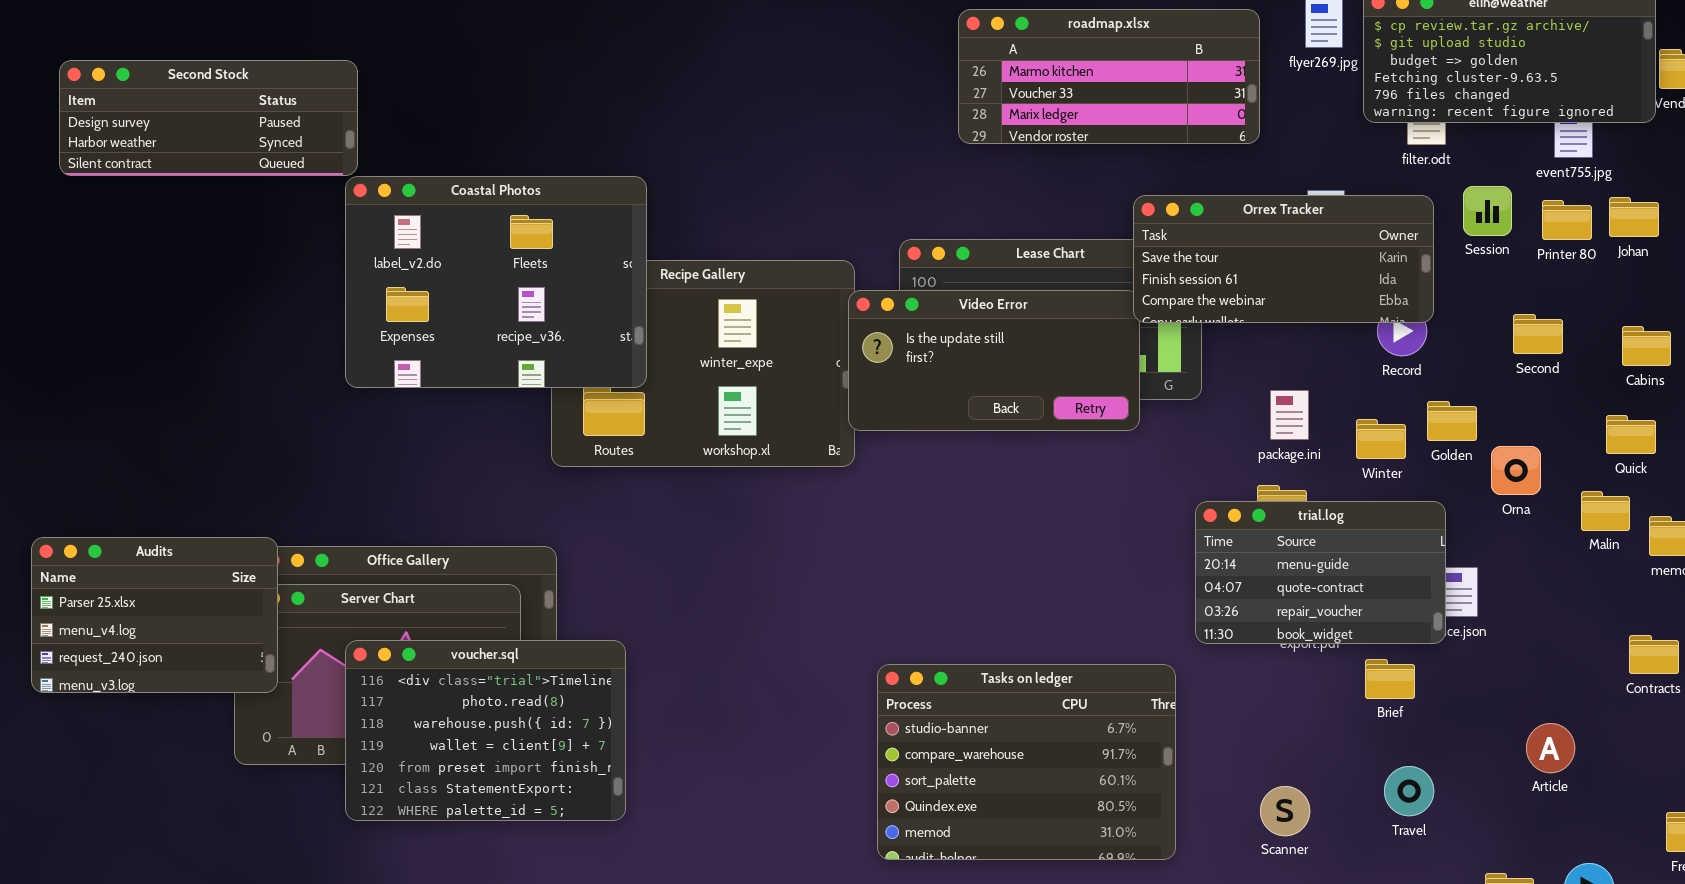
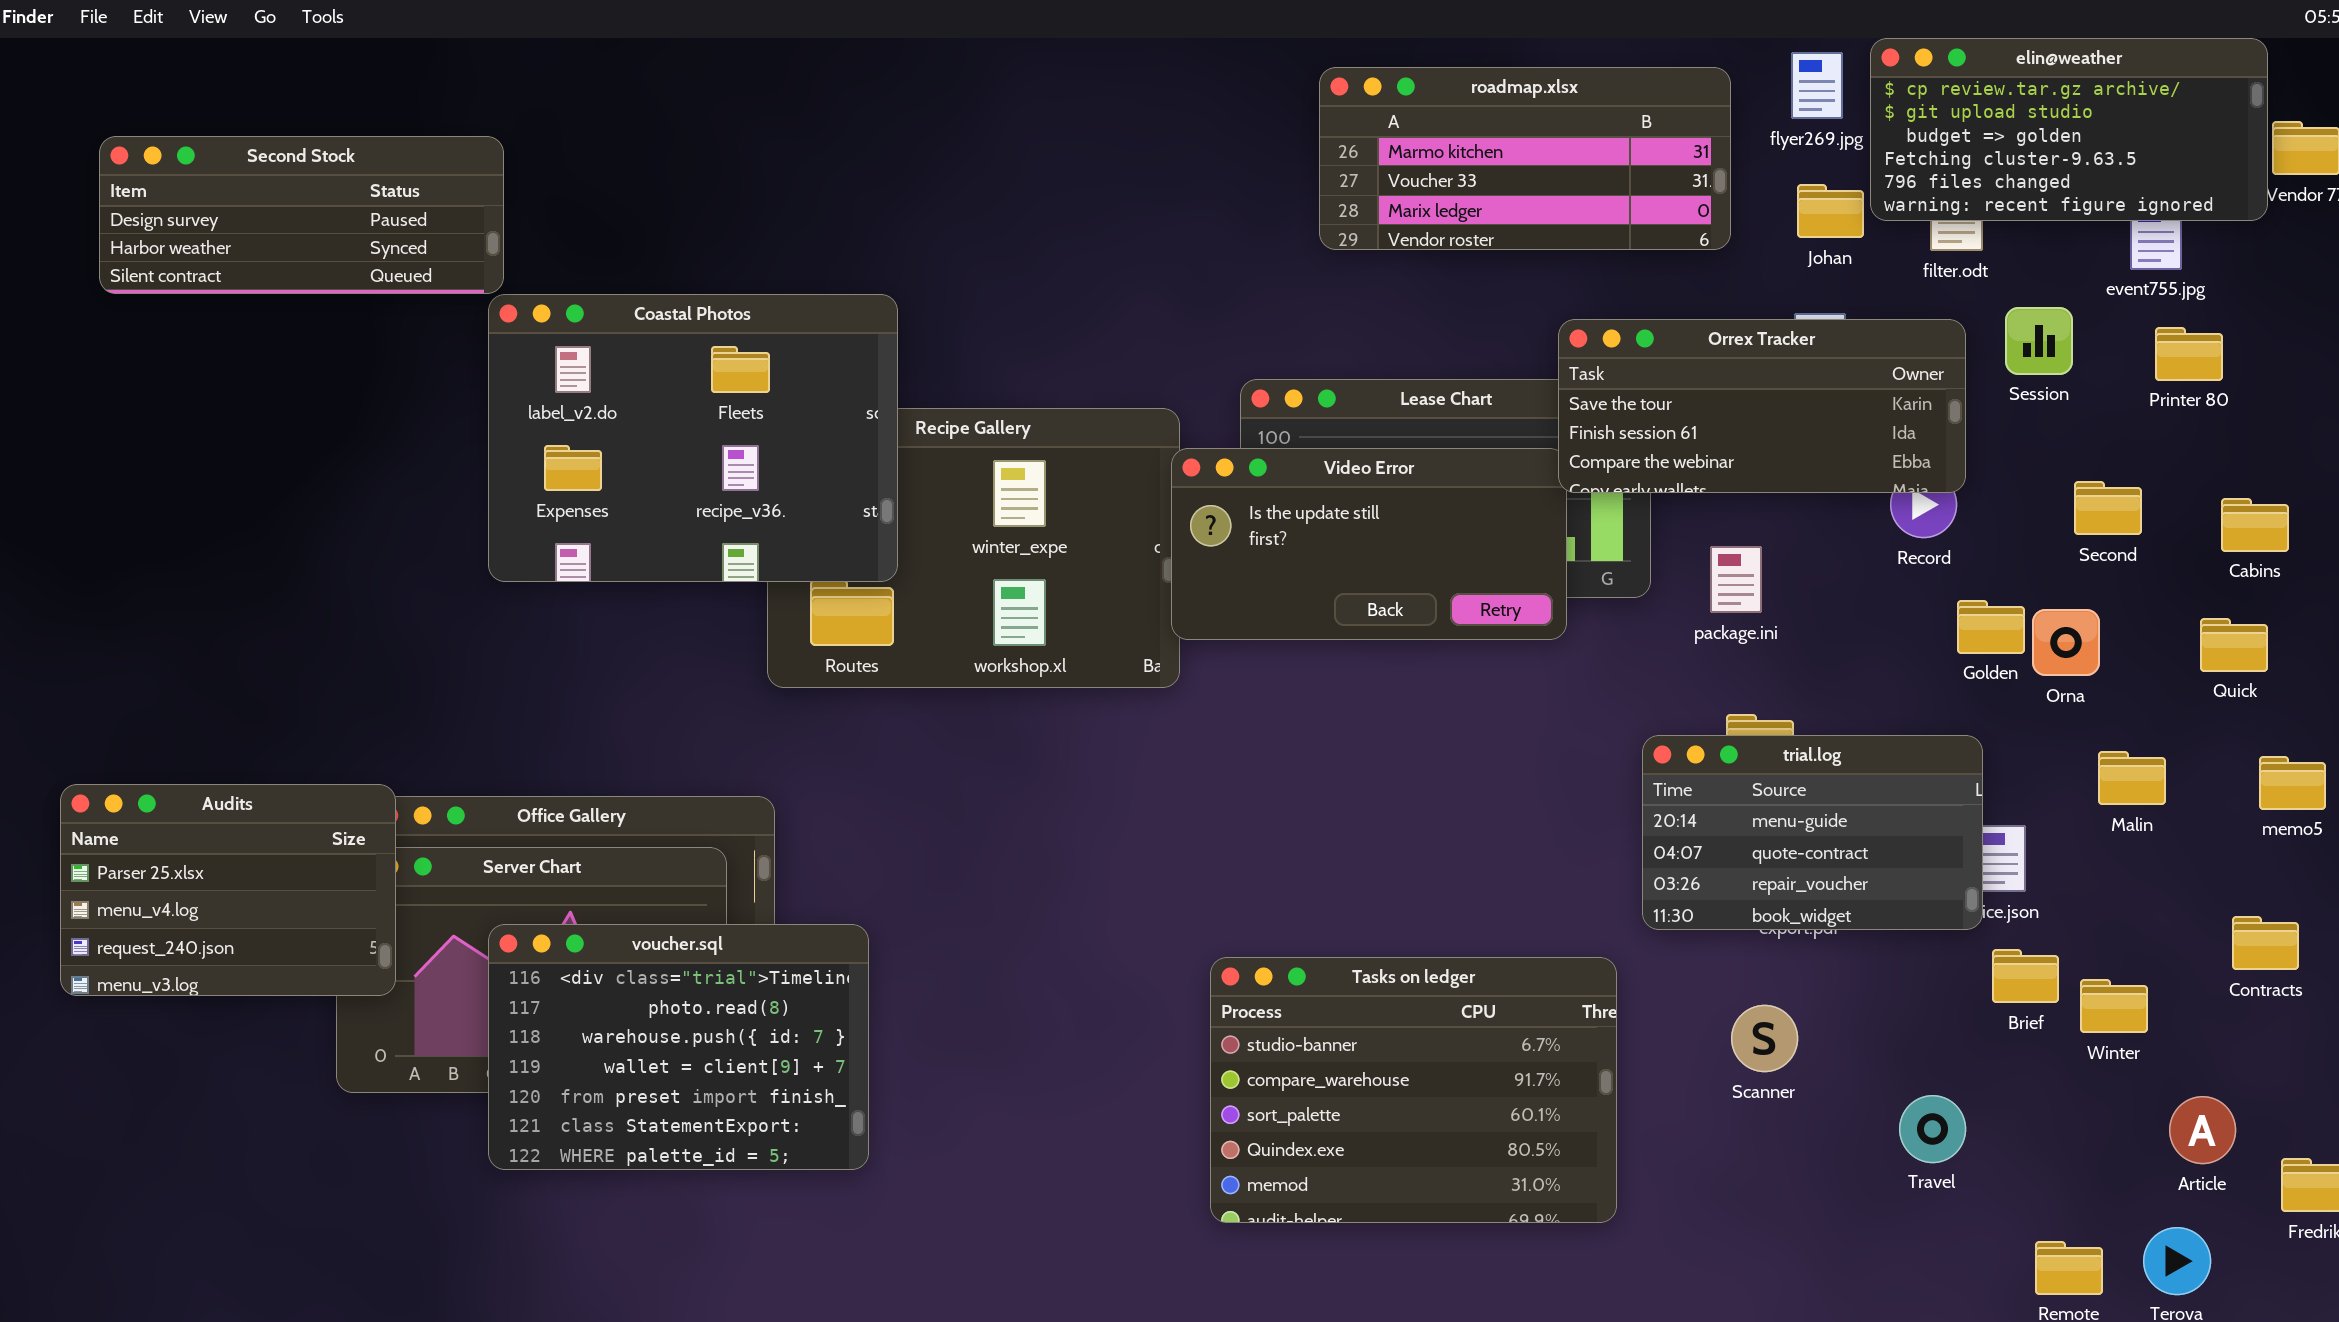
Johan: [1609,197,1659,237] -> [1797,184,1864,238], moved
Printer 80: [1542,200,1592,240] -> [2155,327,2223,381], moved
package.ini: [1270,390,1309,440] -> [1710,546,1762,613], moved
Winter: [1356,419,1406,459] -> [2080,979,2148,1033], moved
Orna: [1491,446,1541,495] -> [2032,609,2100,676], moved
Malin: [1581,491,1630,531] -> [2098,751,2166,805], moved
Brief: [1365,659,1415,699] -> [1992,949,2059,1003], moved
Article: [1526,723,1575,773] -> [2169,1096,2236,1164], moved
Scanner: [1260,786,1310,836] -> [1731,1005,1798,1072], moved

